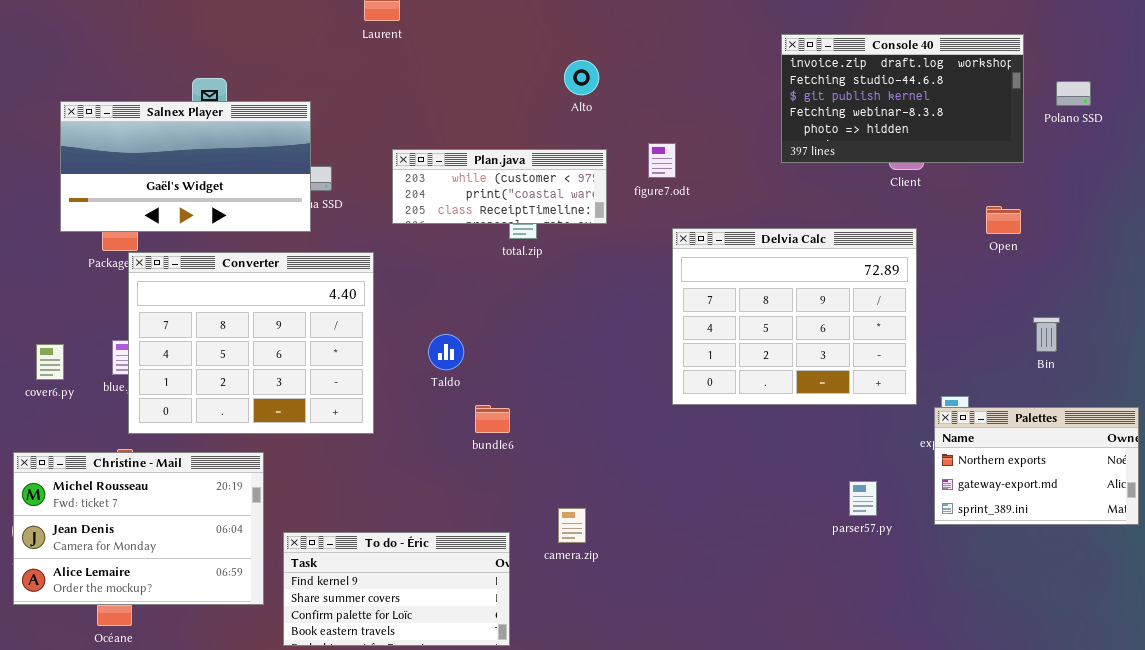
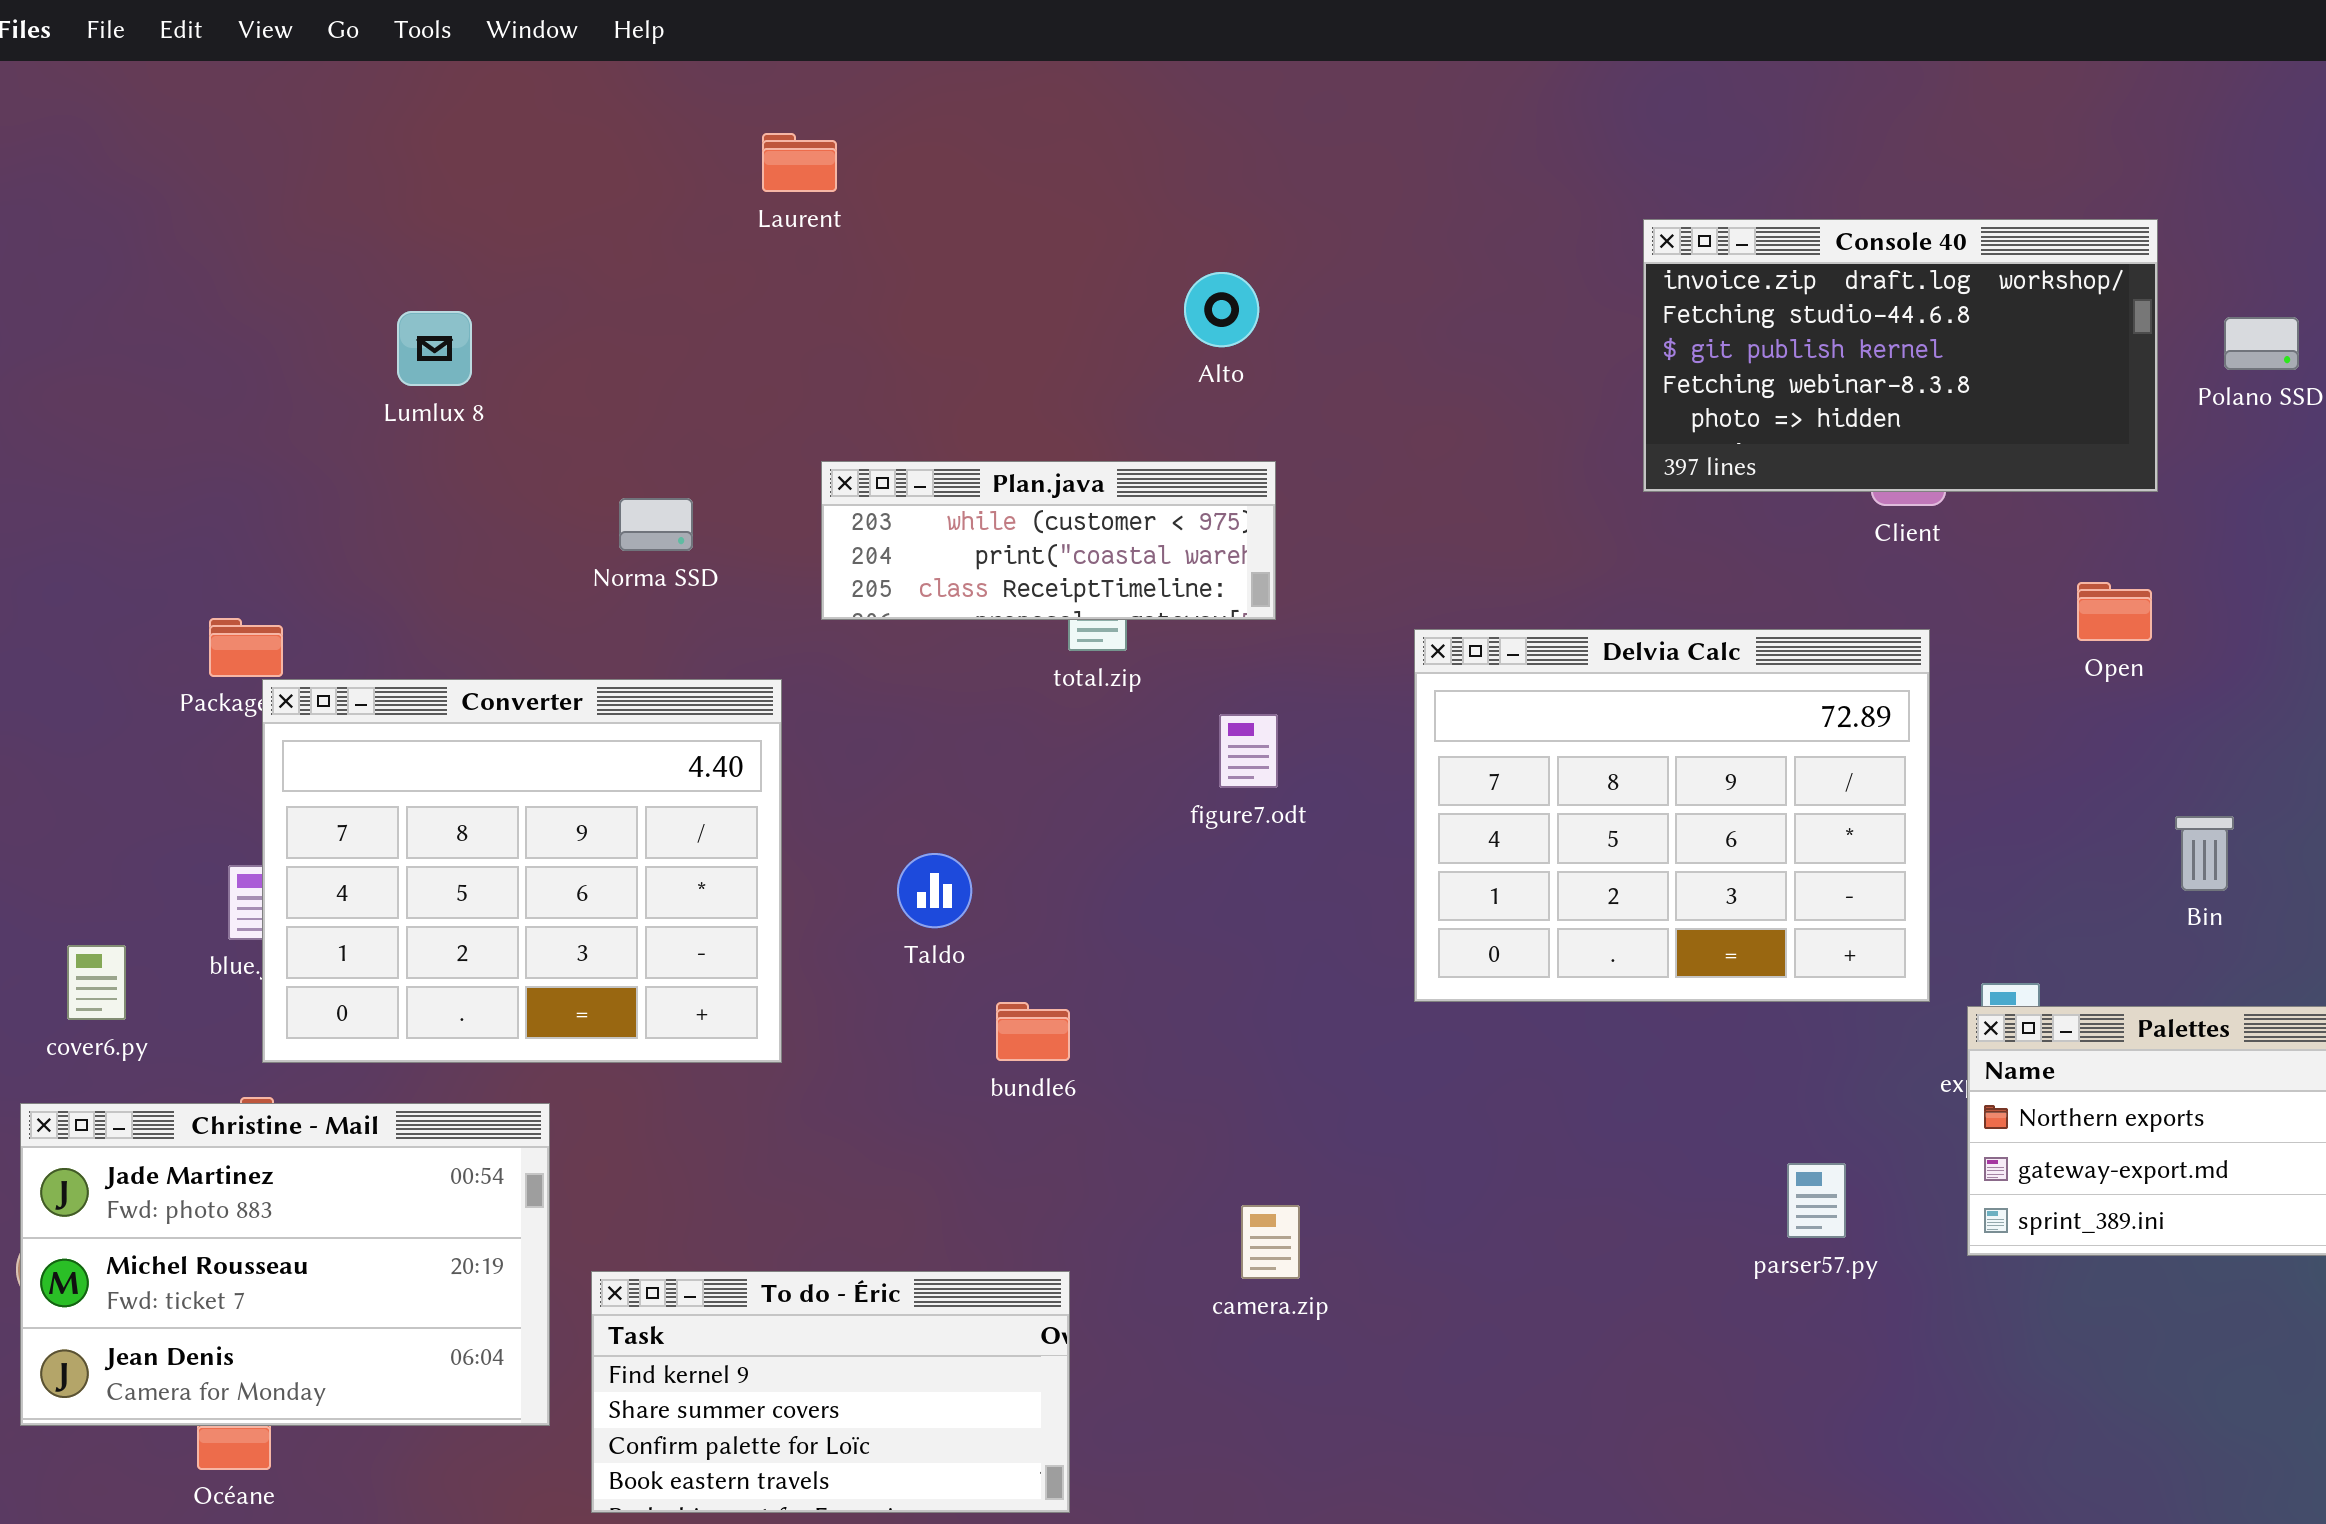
Salnex Player: [60,101,311,232] -> none, closed
figure7.odt: [648,143,676,178] -> [1219,714,1278,788], moved
cover6.py: [36,344,64,380] -> [67,945,126,1020], moved
Christine - Mail: [13,452,264,605] -> [20,1103,550,1426], scrolled up 1 row
camera.zip: [558,508,586,543] -> [1241,1205,1300,1279], moved

